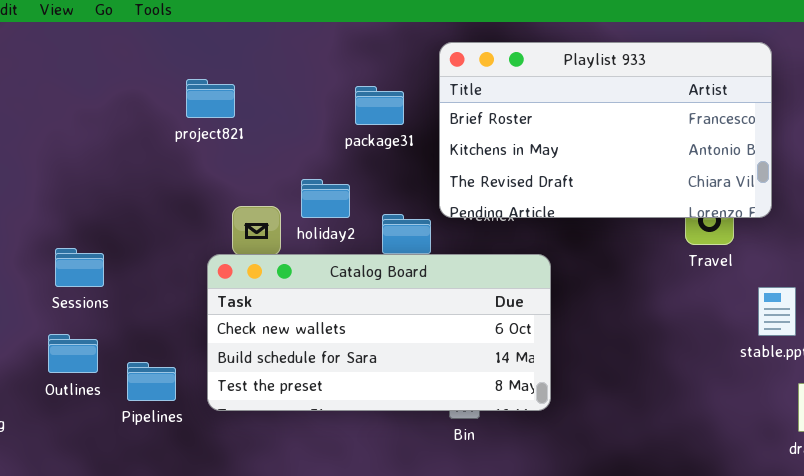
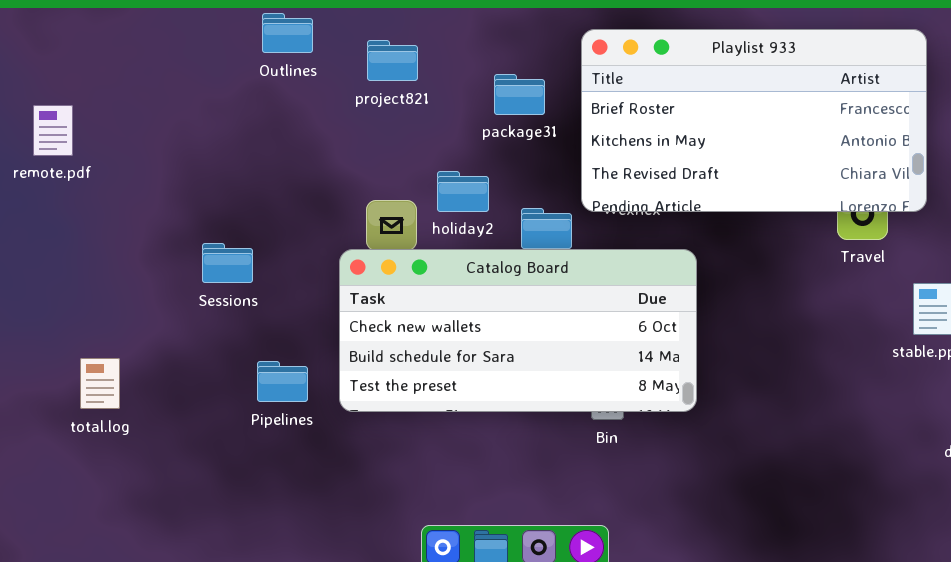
project821: [186,79,235,118] -> [367,40,418,81], moved
Sessions: [55,248,104,287] -> [202,243,253,283], moved
Outlines: [48,334,98,373] -> [262,13,313,53], moved

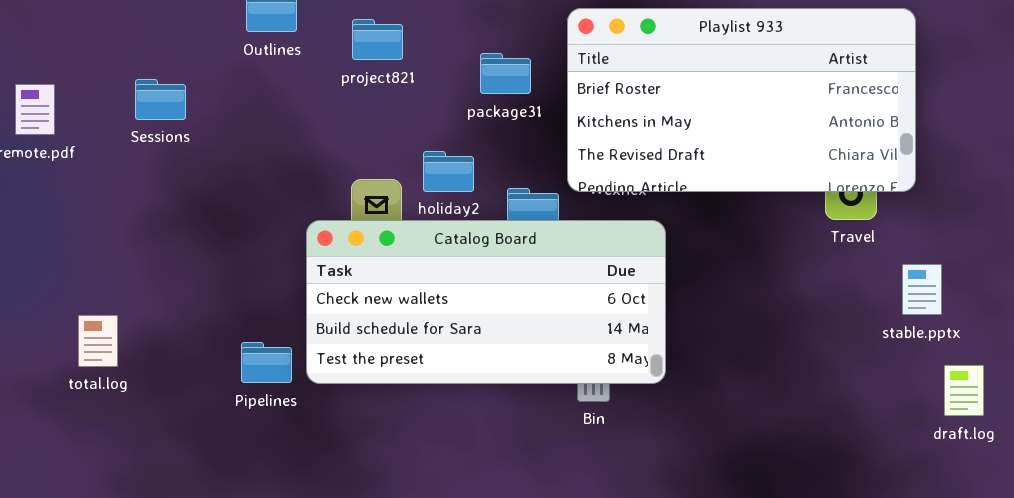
Sessions: [202,243,253,283] -> [135,79,186,120], moved
Catalog Board: [339,249,697,412] -> [306,220,666,384], moved
total.log: [80,358,120,409] -> [78,315,118,367], moved

